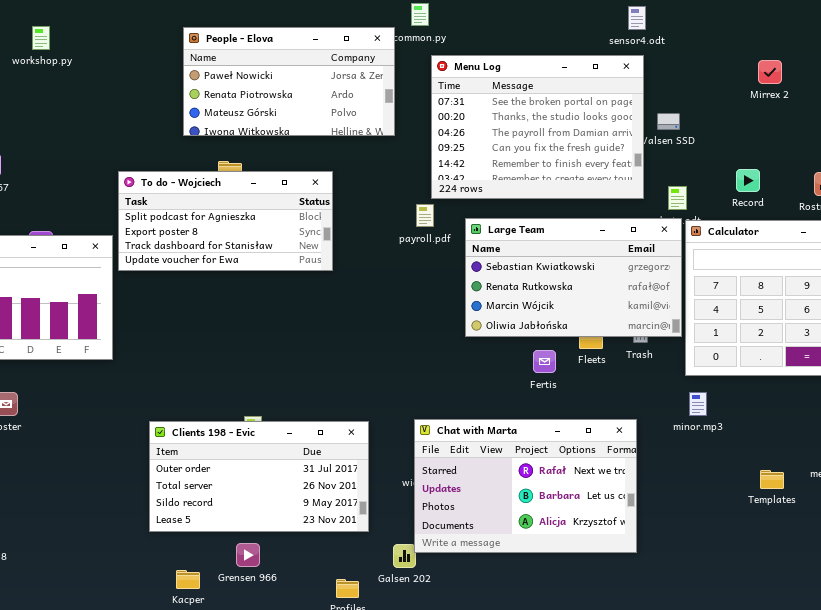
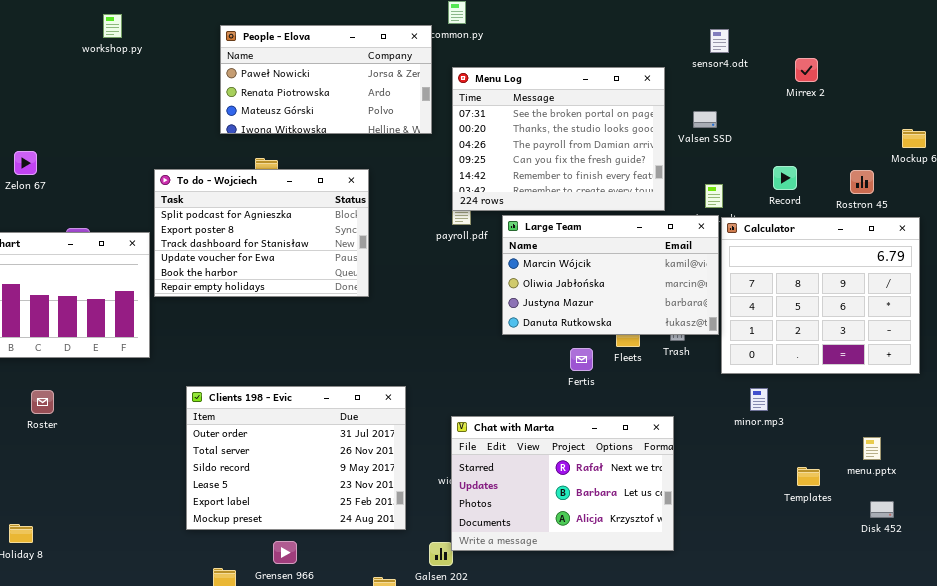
sensor4.odt: [628,6,646,30] -> [710,29,729,53], moved
workshop.py: [32,26,50,50] -> [103,14,122,38], moved
Menu Log: [431,55,644,199] -> [452,67,665,211], moved
To do - Wojciech: [118,171,333,271] -> [154,169,369,297], resized
Large Team: [465,218,682,337] -> [502,215,719,335], scrolled down 2 rows
minor.mp3: [689,392,707,416] -> [750,388,768,411], moved
Clients 198 - Evic: [149,421,369,532] -> [186,386,406,530], resized

